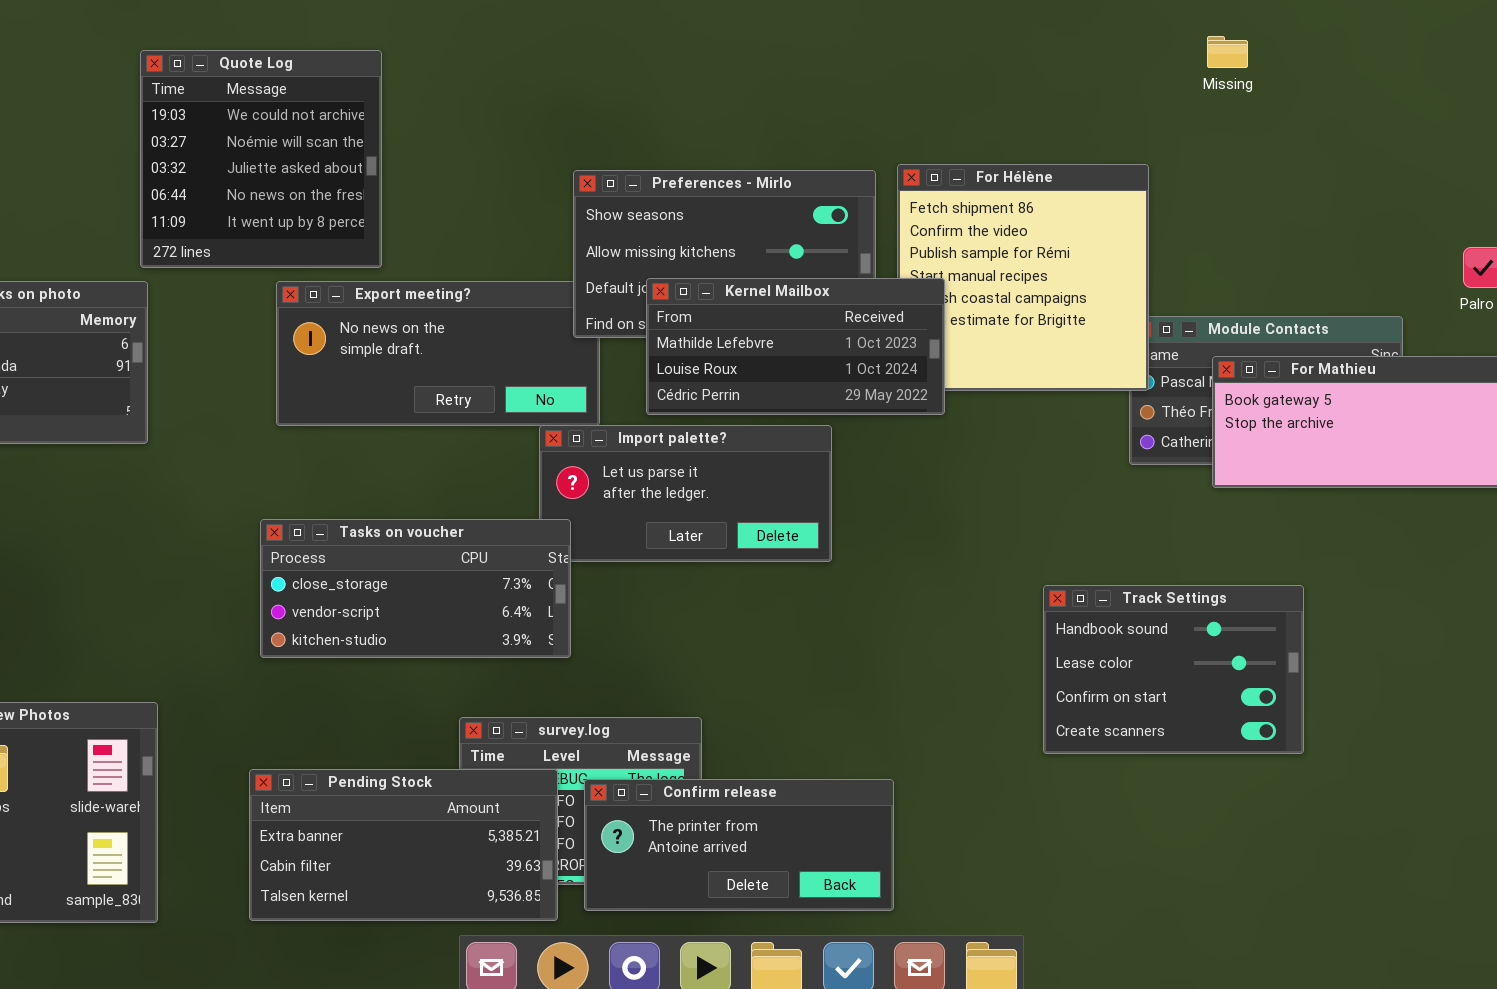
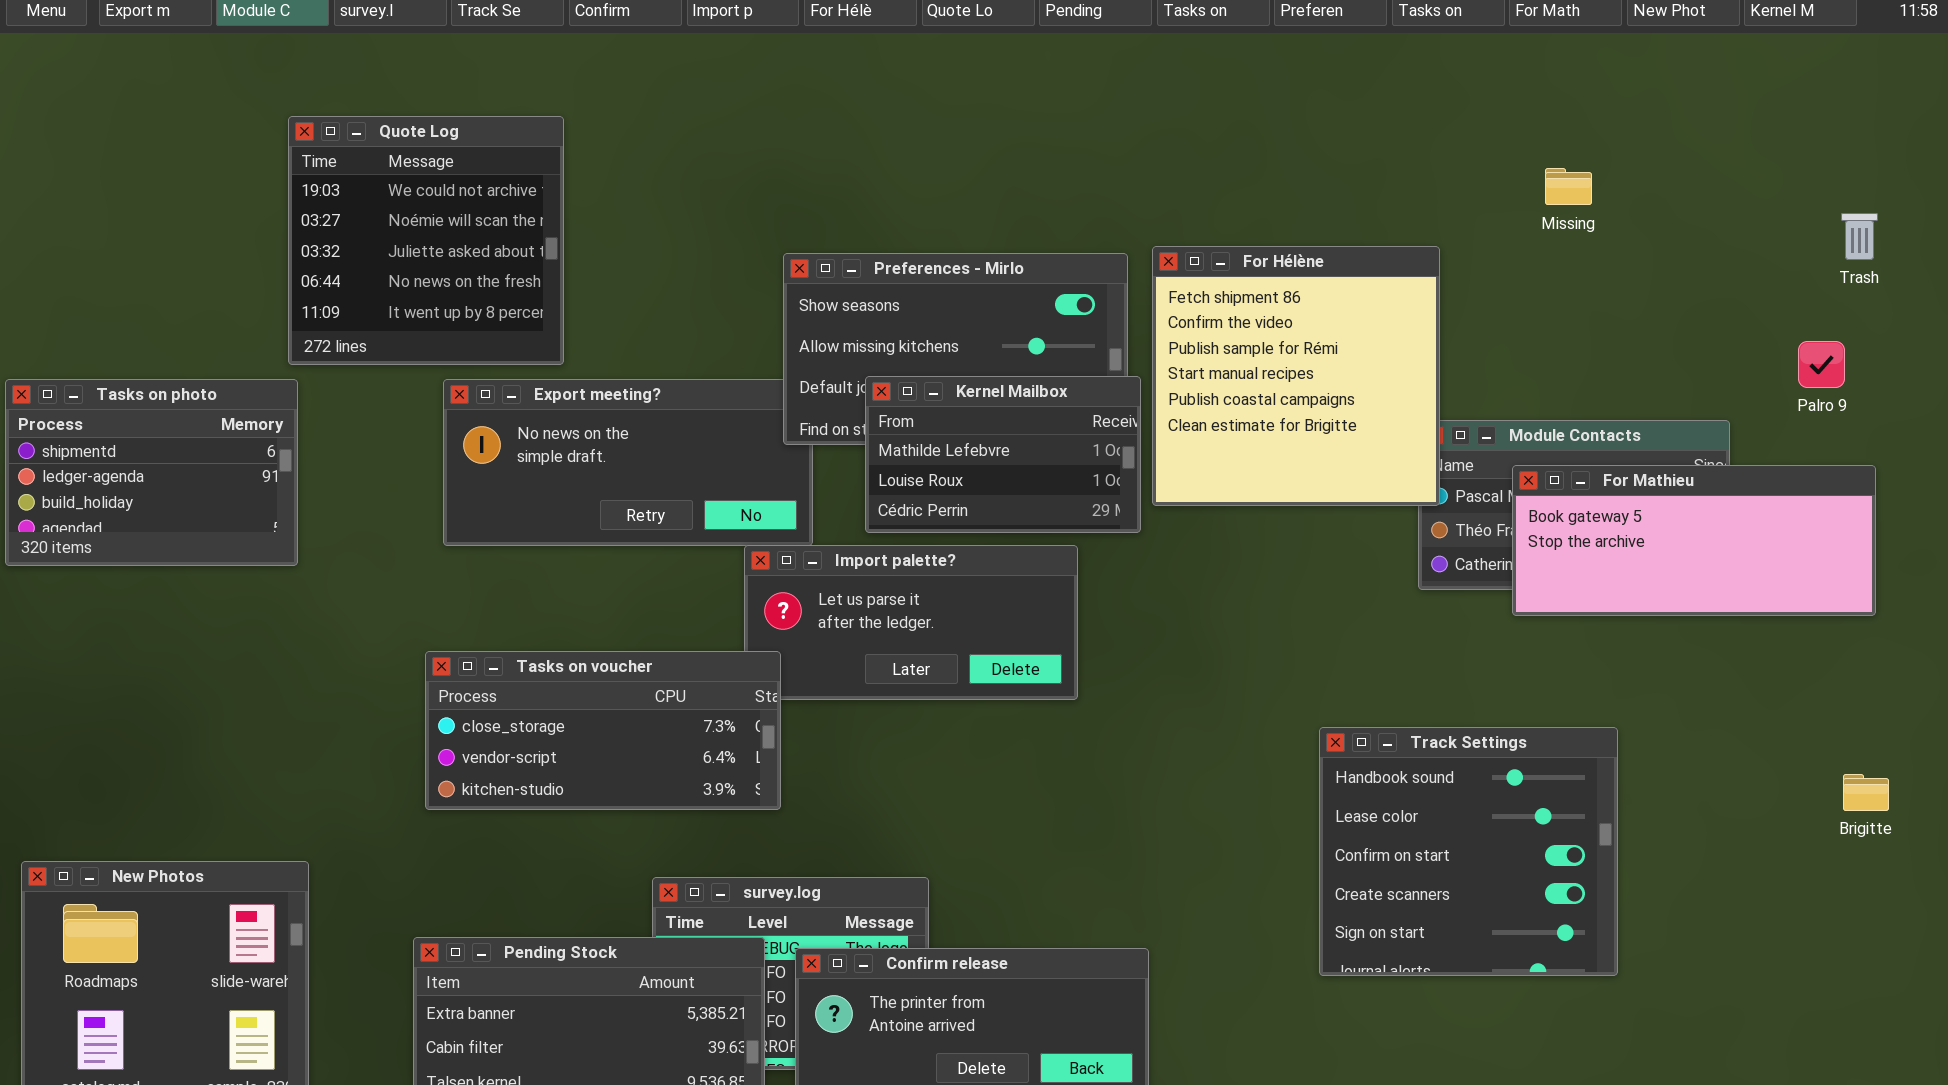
Missing: [1207,36,1248,68] -> [1545,168,1592,205], moved
Kernel Mailbox: [646,278,945,415] -> [865,376,1141,533], resized
Track Settings: [1043,585,1304,754] -> [1319,727,1618,976], resized

